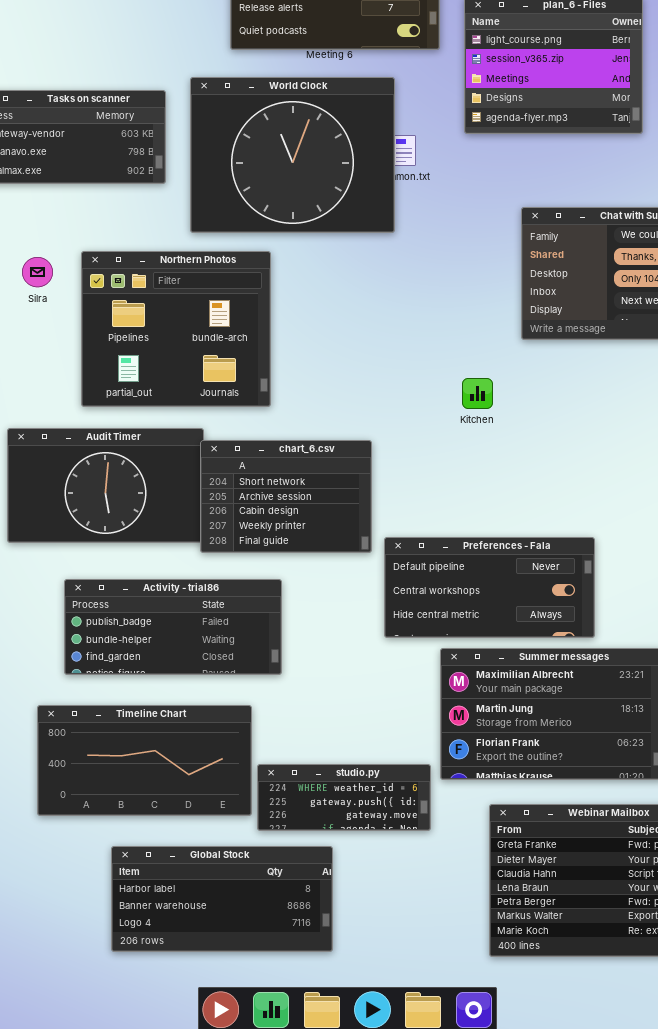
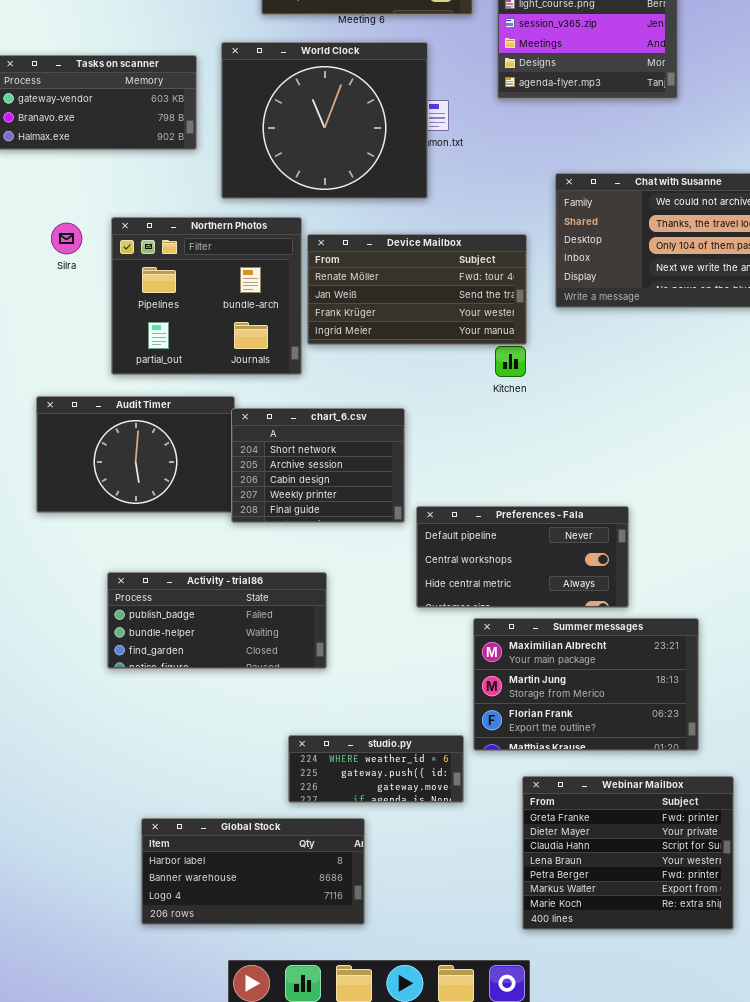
Device Mailbox: none -> [307,234,527,345], opened
Activity - trial86: [64,579,282,675] -> [107,572,327,669], moved
Timeline Chart: [37,705,252,816] -> none, closed

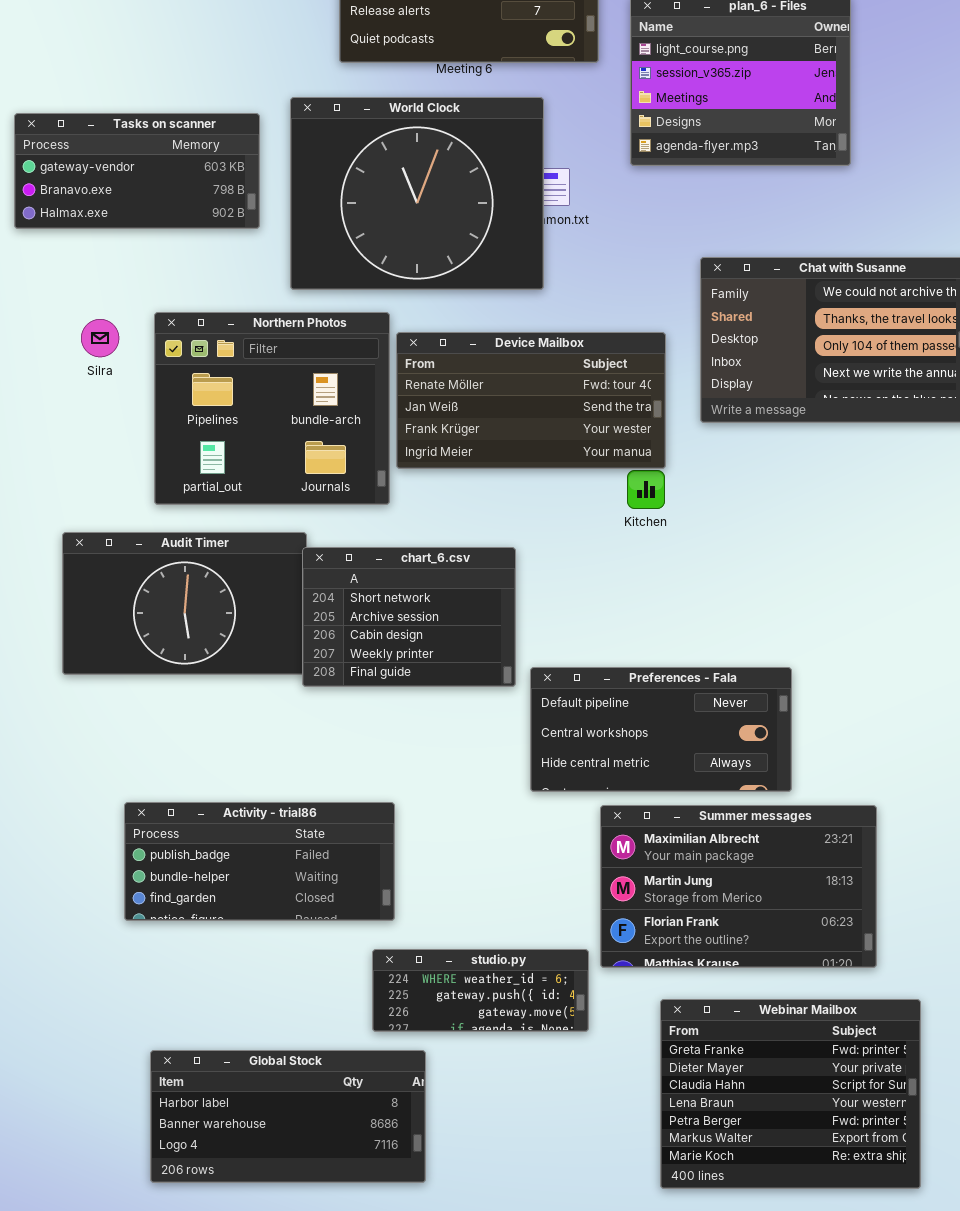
Activity - trial86: [107,572,327,669] -> [124,802,395,921], moved
Global Stock: [141,818,365,925] -> [150,1050,426,1183], moved

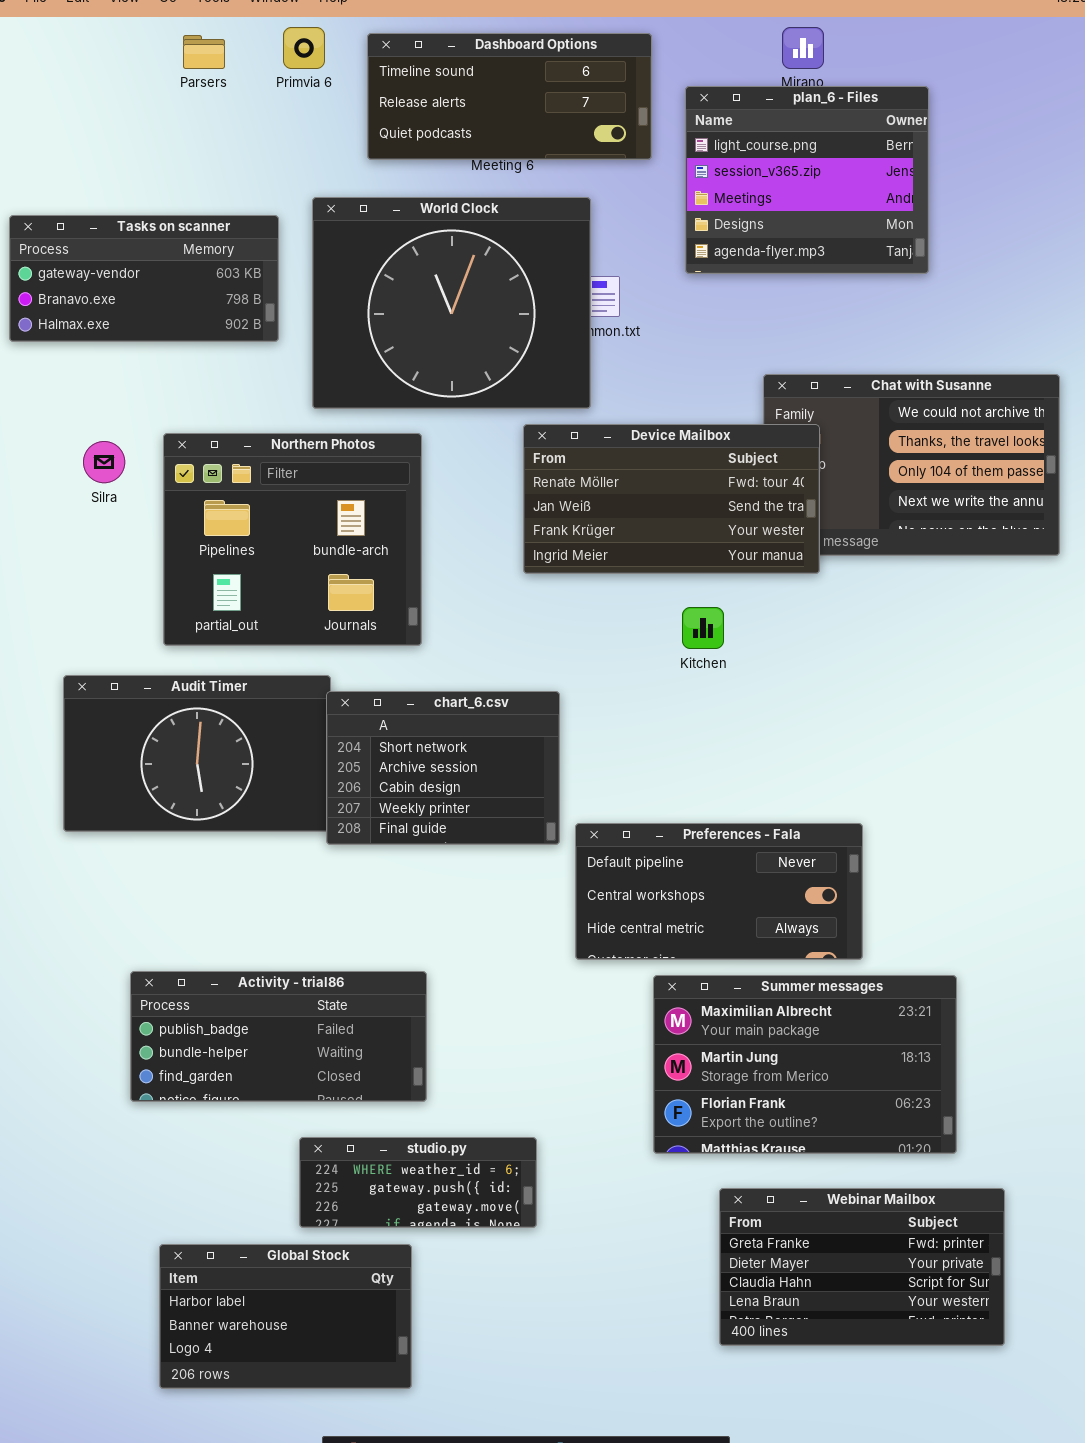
Device Mailbox: [396,332,666,469] -> [523,424,820,574], moved
studio.py: [372,949,589,1032] -> [299,1137,537,1228], moved
Webinar Mailbox: [660,999,921,1189] -> [719,1188,1005,1346], resized
Global Stock: [150,1050,426,1183] -> [159,1244,412,1389], resized

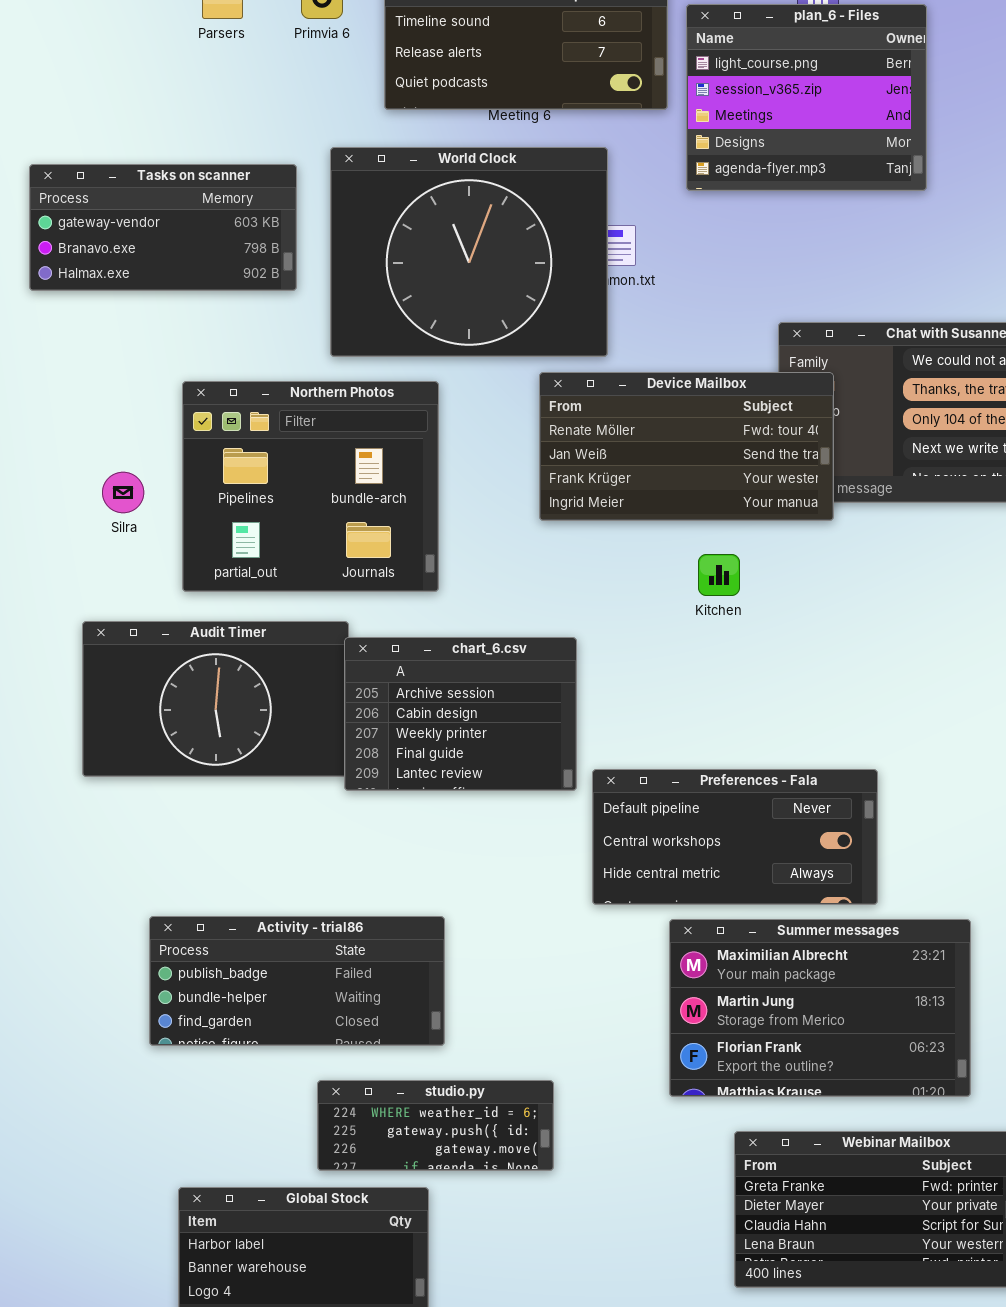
plan_6 - Files: [685,86,929,274] -> [686,4,927,191], moved
Silra: [83,441,125,483] -> [102,472,144,513], moved
chart_6.csv: [326,691,560,845] -> [344,637,577,791], scrolled down 1 row

